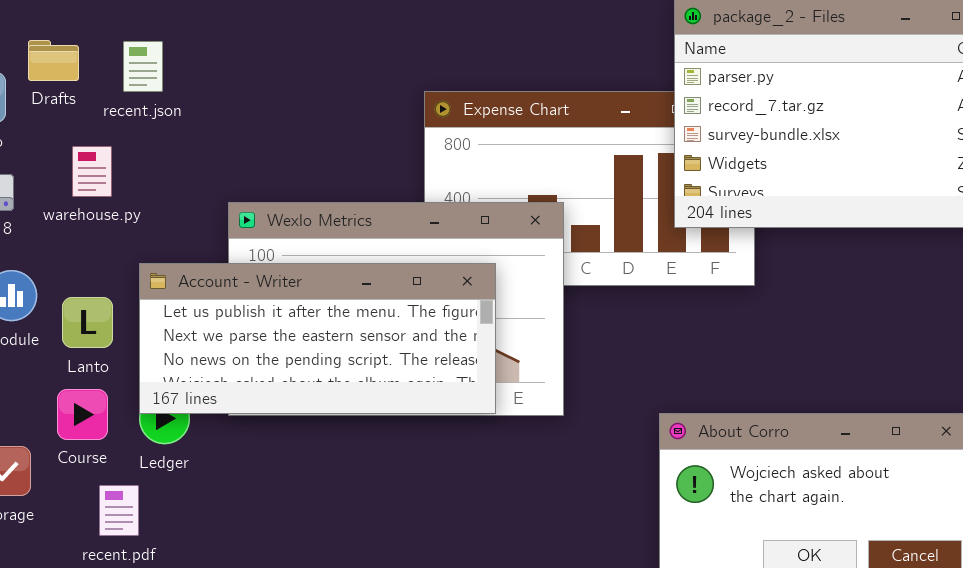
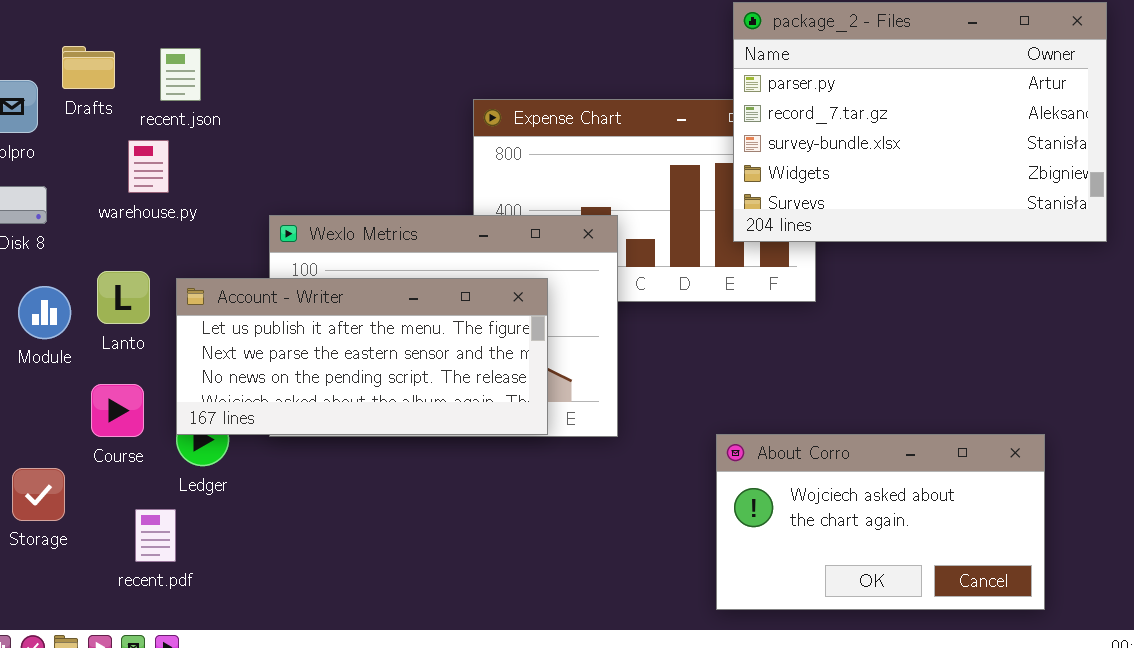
warehouse.py: [72,146,112,197] -> [128,140,169,193], moved
Lanto: [62,297,113,348] -> [97,271,150,324], moved
Course: [57,389,108,440] -> [91,384,144,437], moved

